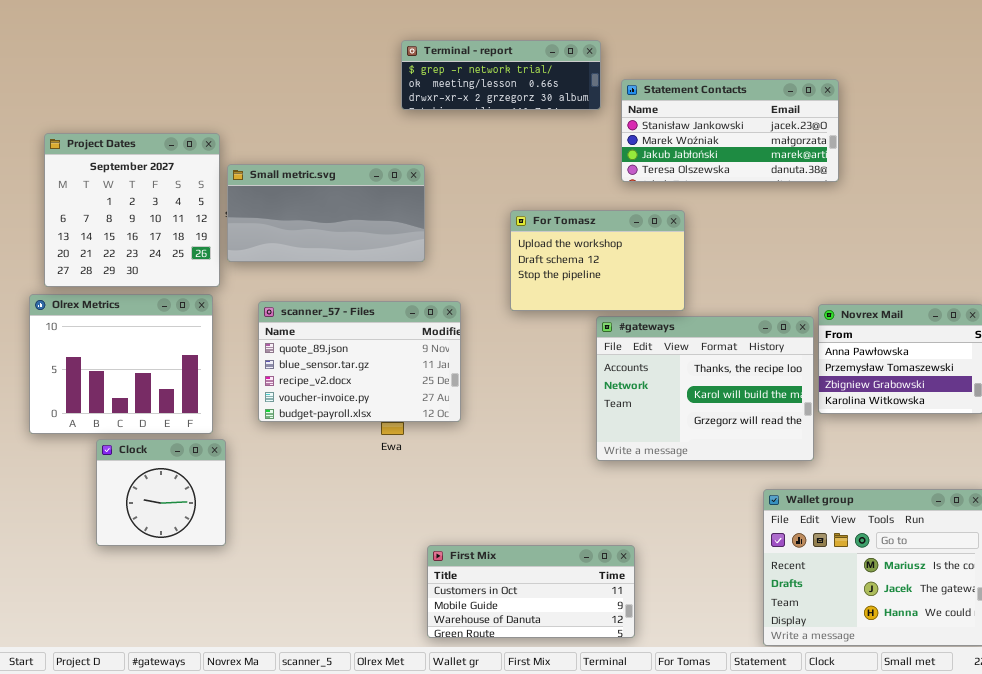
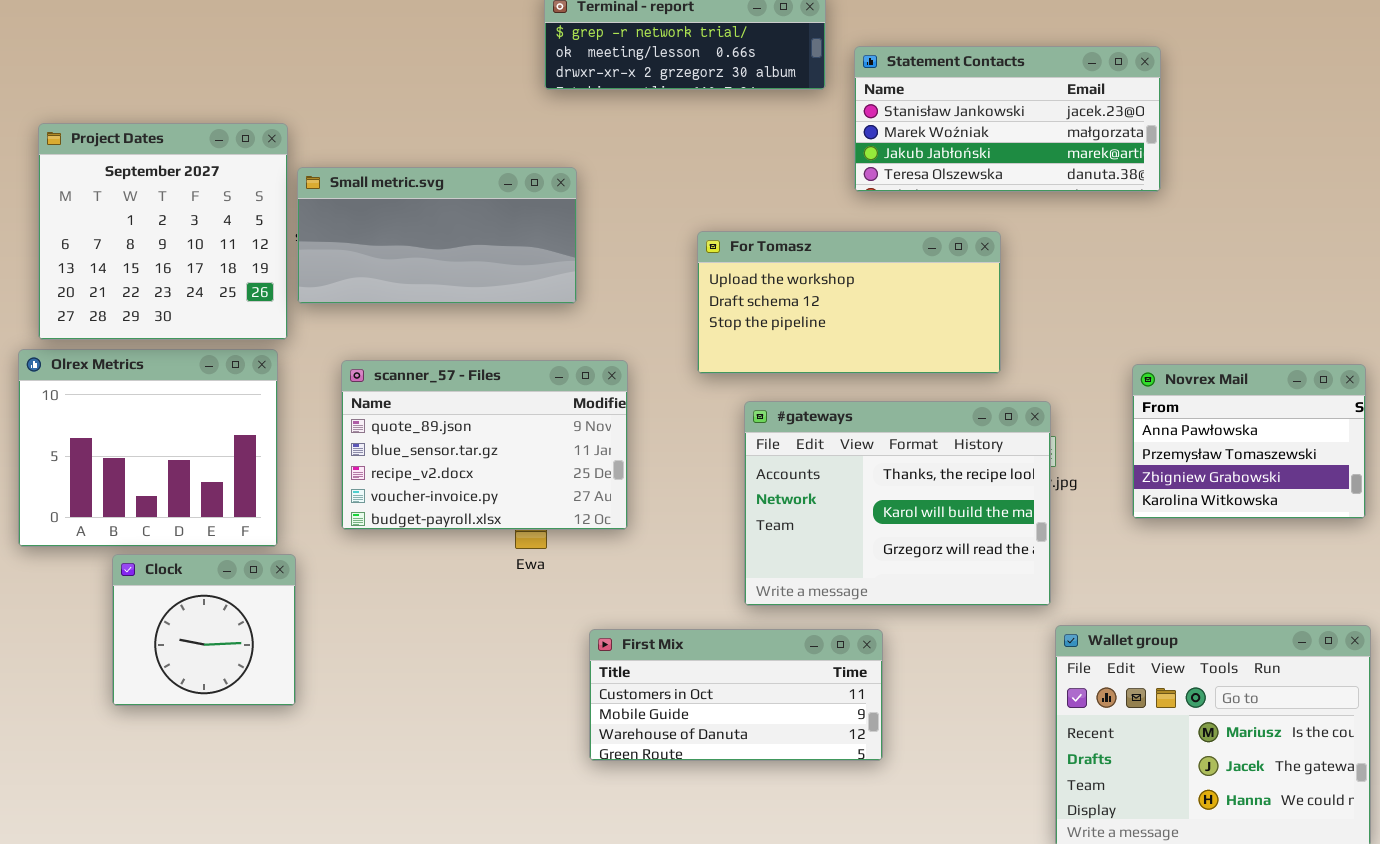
For Tomasz: [510,210,685,311] -> [697,231,1001,374], resized
#gateways: [596,316,814,461] -> [744,401,1051,606], moved
First Mix: [427,545,635,638] -> [589,629,883,761], moved

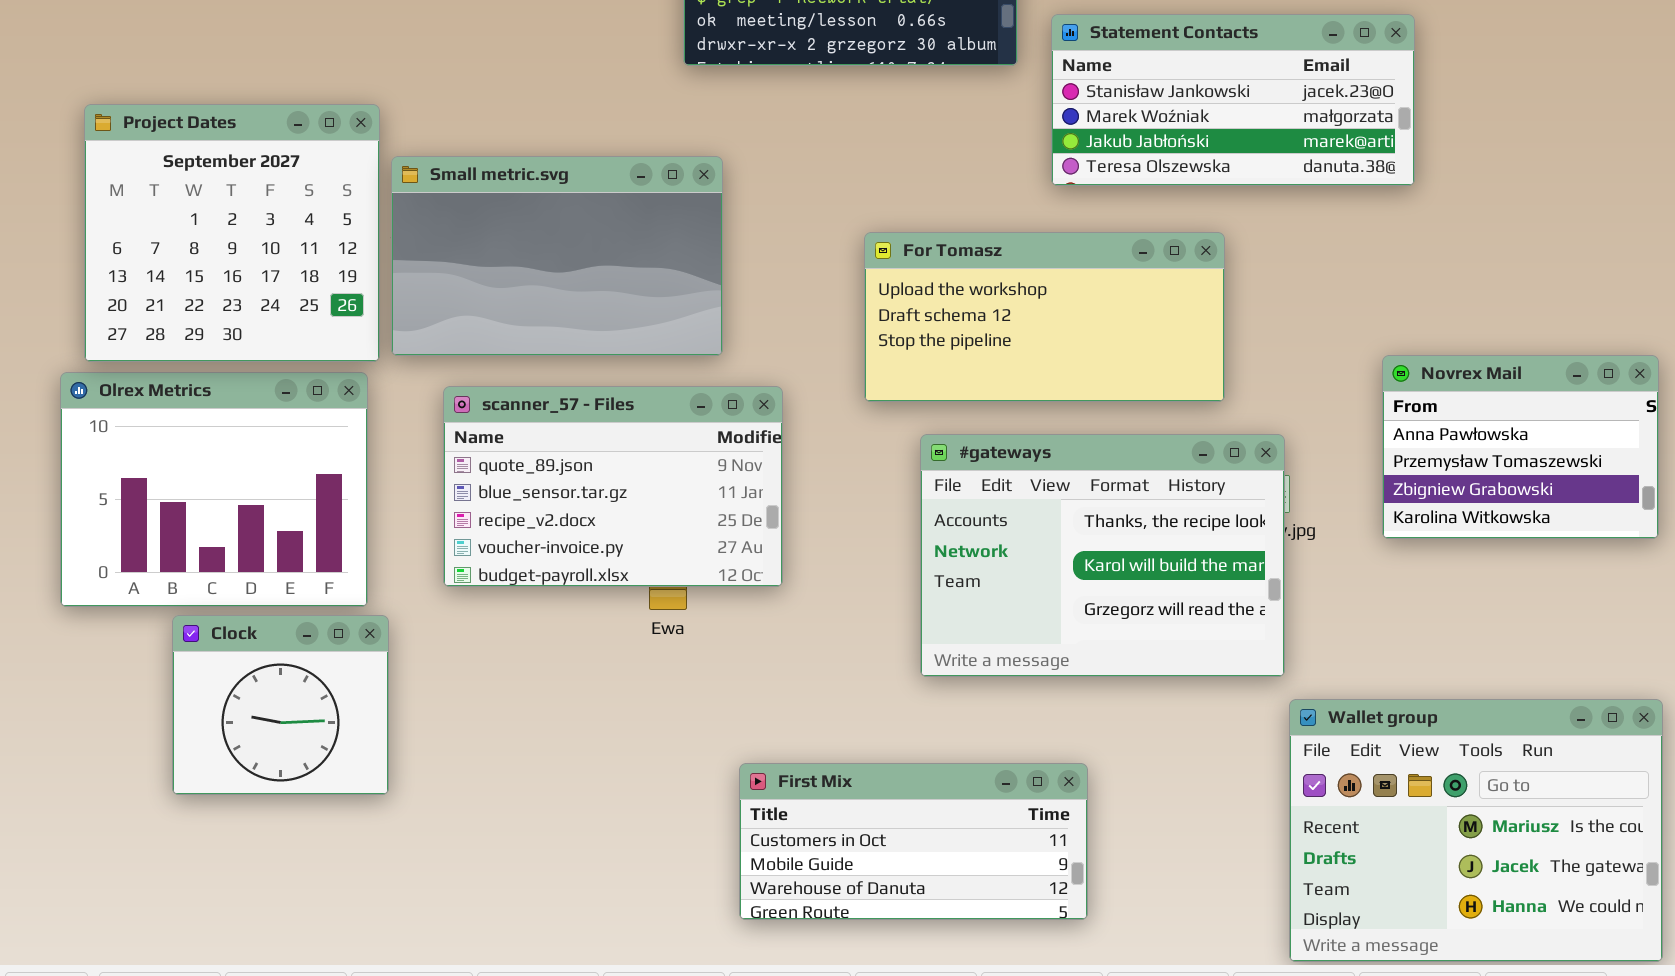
Small metric.svg: [297,167,577,304] -> [391,156,723,356], resized
Novrex Mail: [1132,364,1366,519] -> [1382,355,1659,539], moved
First Mix: [589,629,883,761] -> [739,763,1088,920], moved

